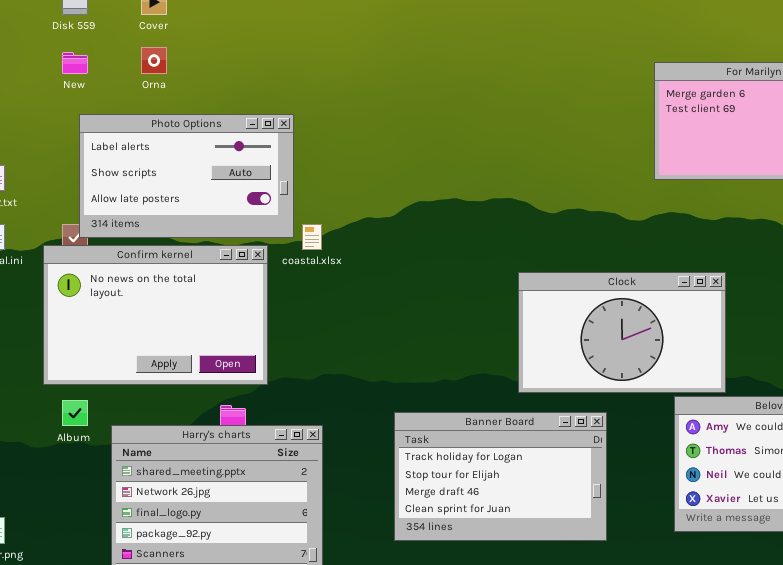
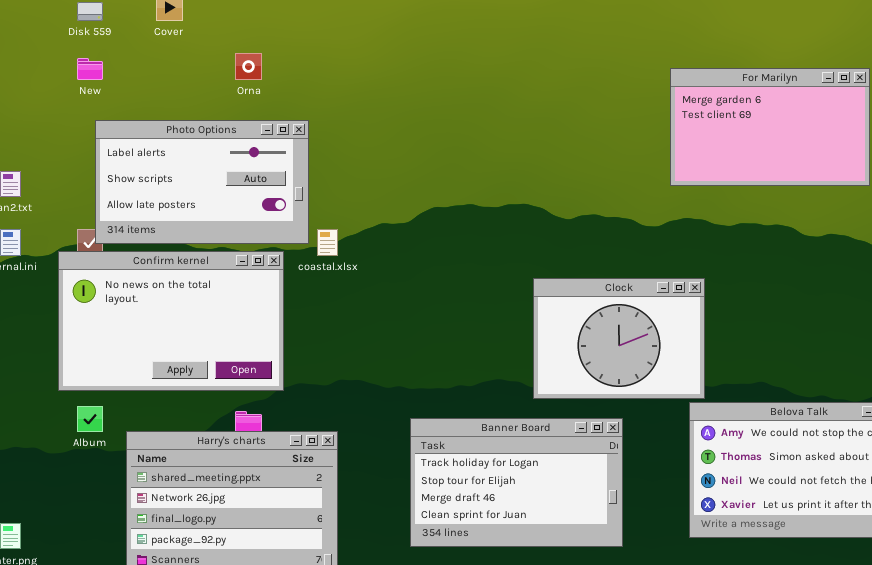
Orna: [141,47,167,74] -> [235,53,262,80], moved
Clock: [518,272,726,393] -> [533,278,705,399], resized

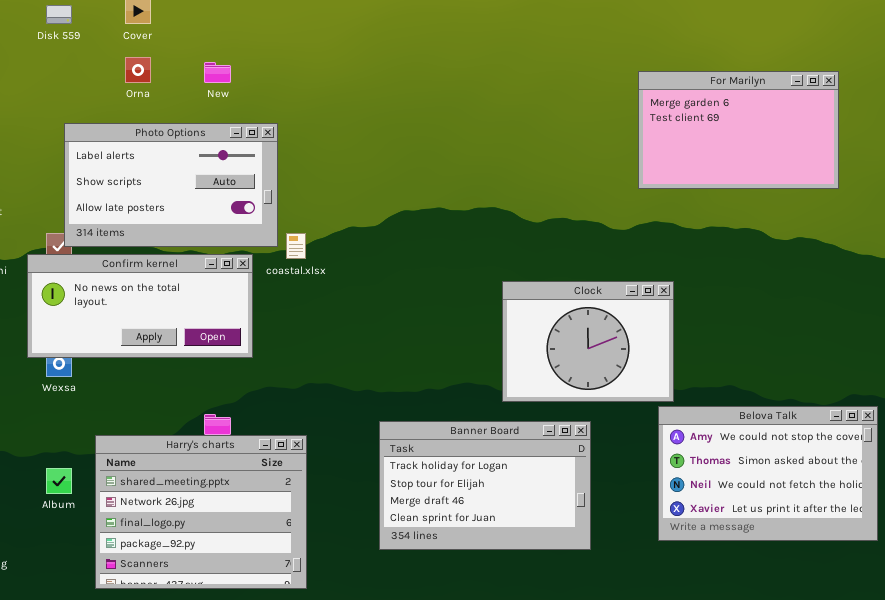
Orna: [235,53,262,80] -> [125,57,151,83], moved
New: [77,58,103,80] -> [204,62,231,83], moved
Confirm kernel: [58,251,284,391] -> [27,254,253,358], resized
Album: [77,406,103,432] -> [46,468,72,494], moved

